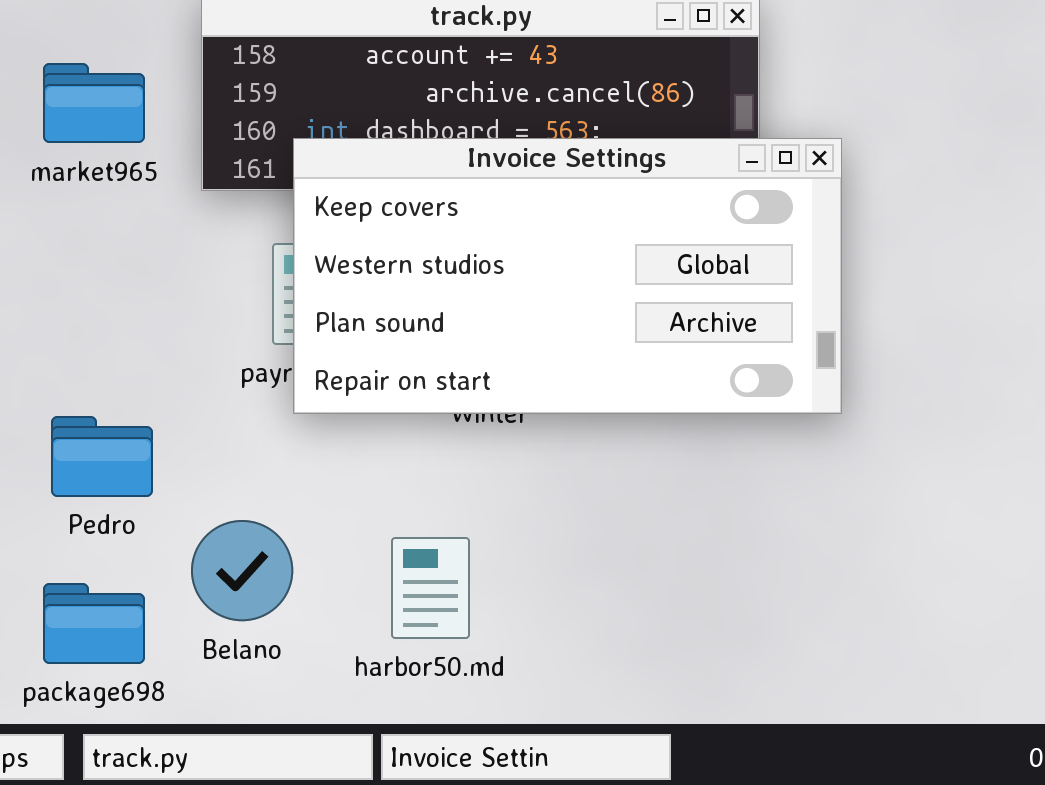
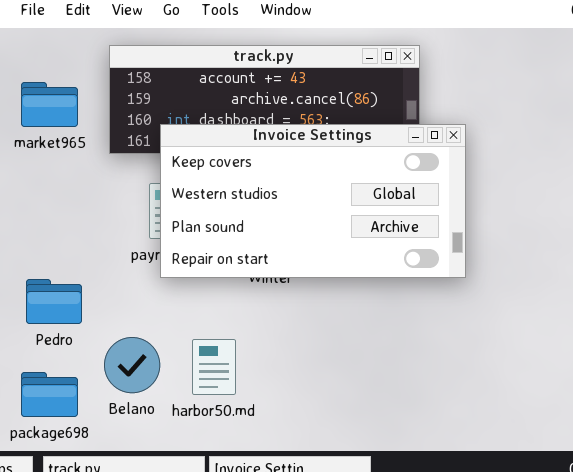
harbor50.md: [391,537,470,639] -> [192,339,236,395], moved

